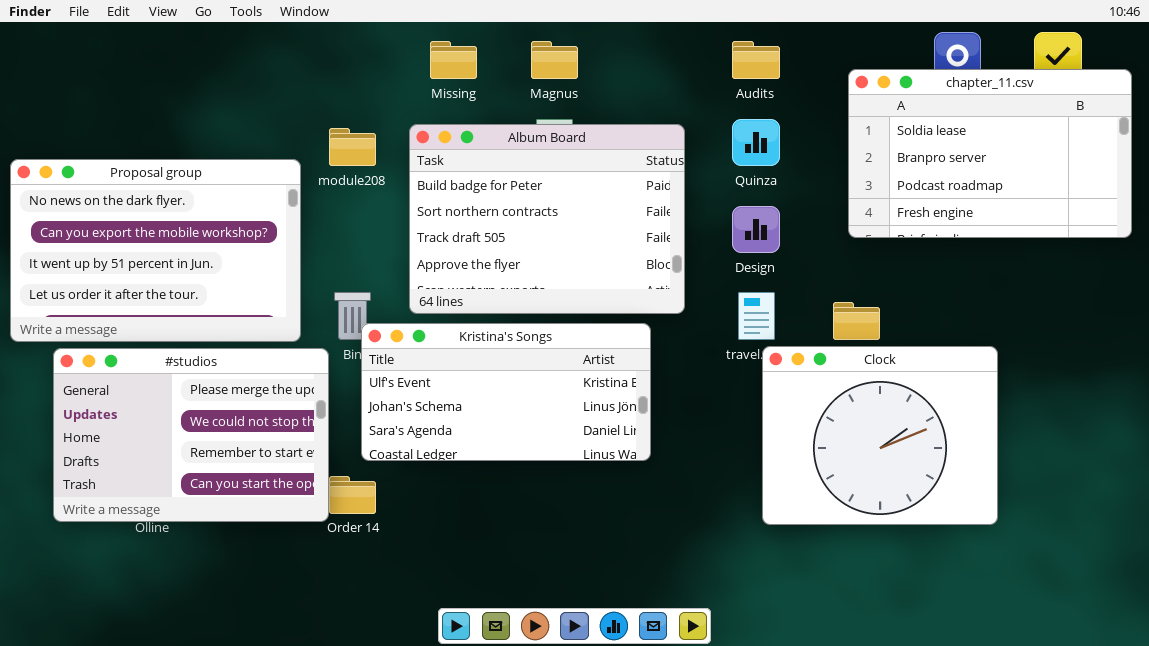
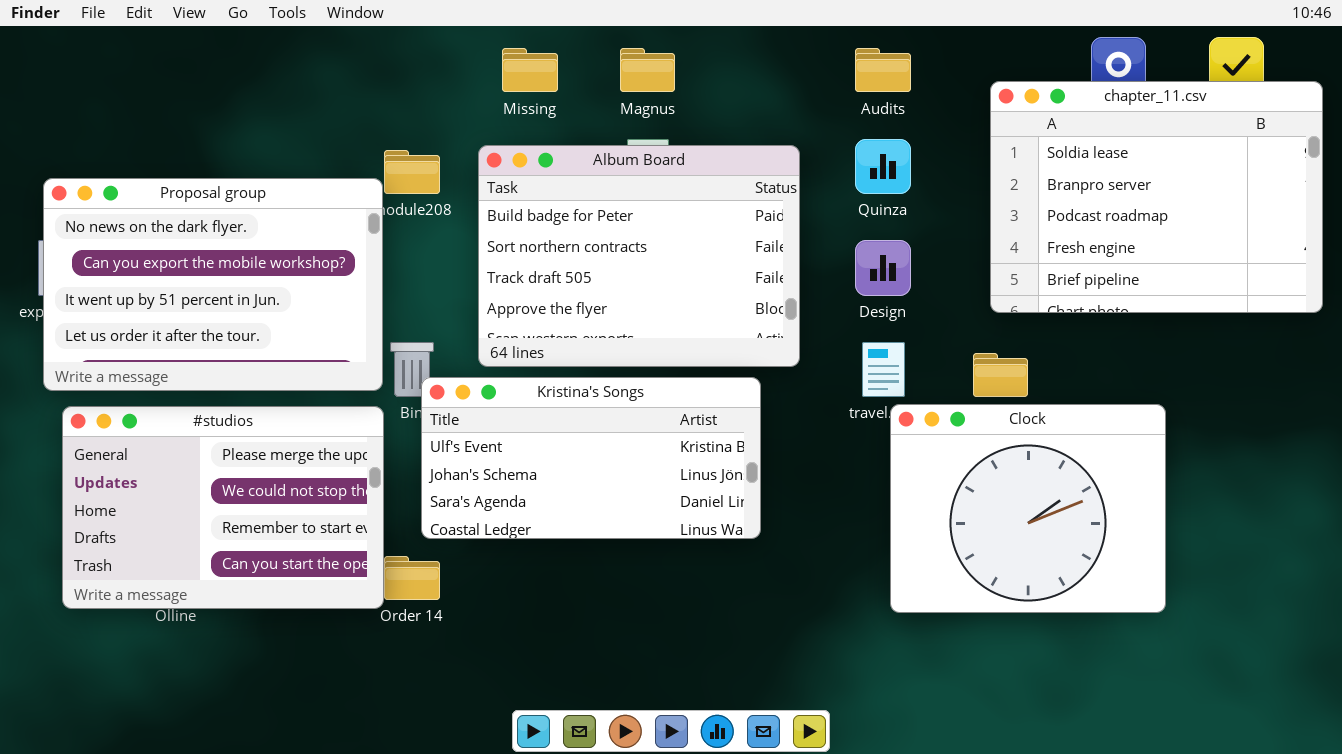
chapter_11.csv: [848,69,1132,238] -> [990,81,1323,313], resized
Proposal group: [10,159,301,342] -> [43,178,383,391], moved

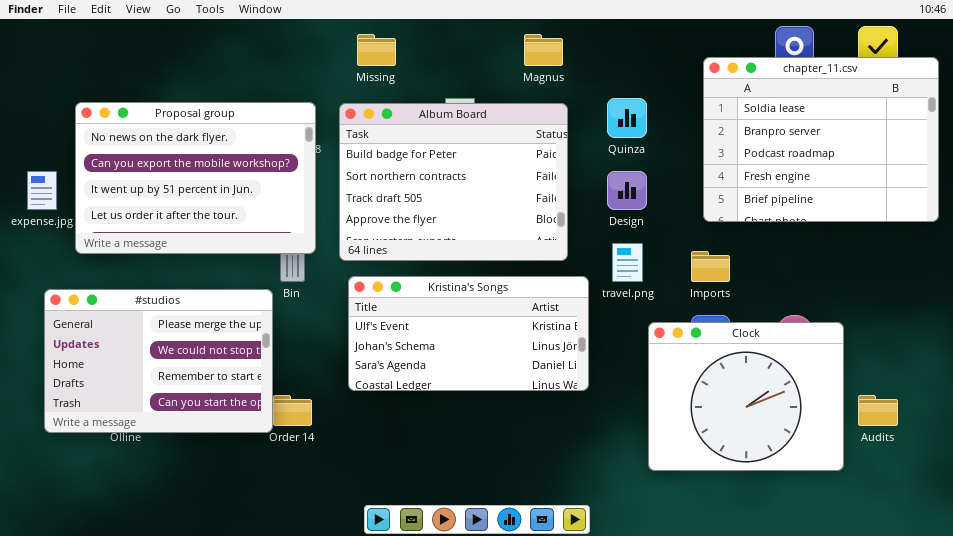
Magnus: [620,48,675,92] -> [524,34,563,66], moved
Audits: [855,48,911,92] -> [858,395,898,426], moved
Proposal group: [43,178,383,391] -> [75,102,316,254], moved
Kristina's Songs: [421,377,761,539] -> [348,276,589,391], moved
Clock: [890,404,1166,613] -> [648,322,844,471], moved

